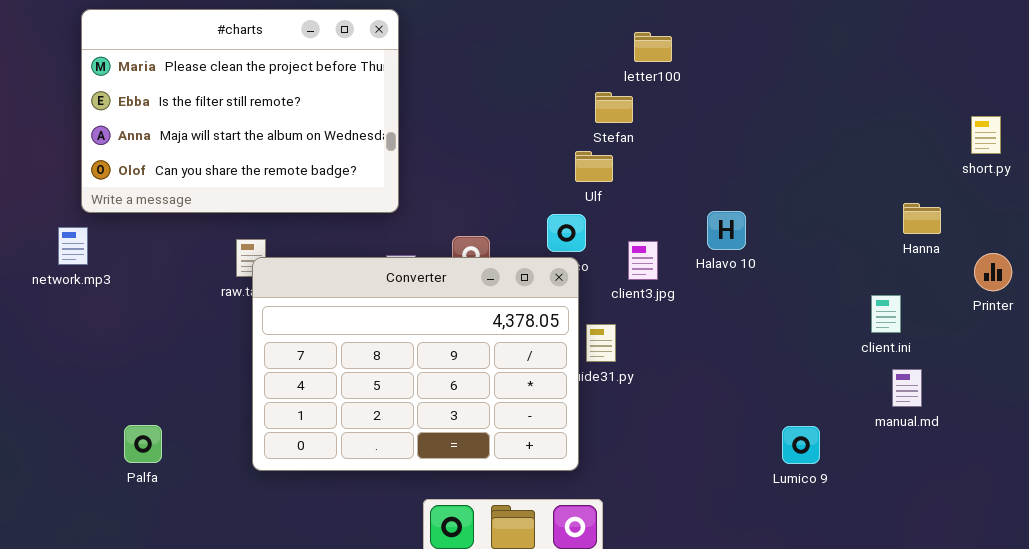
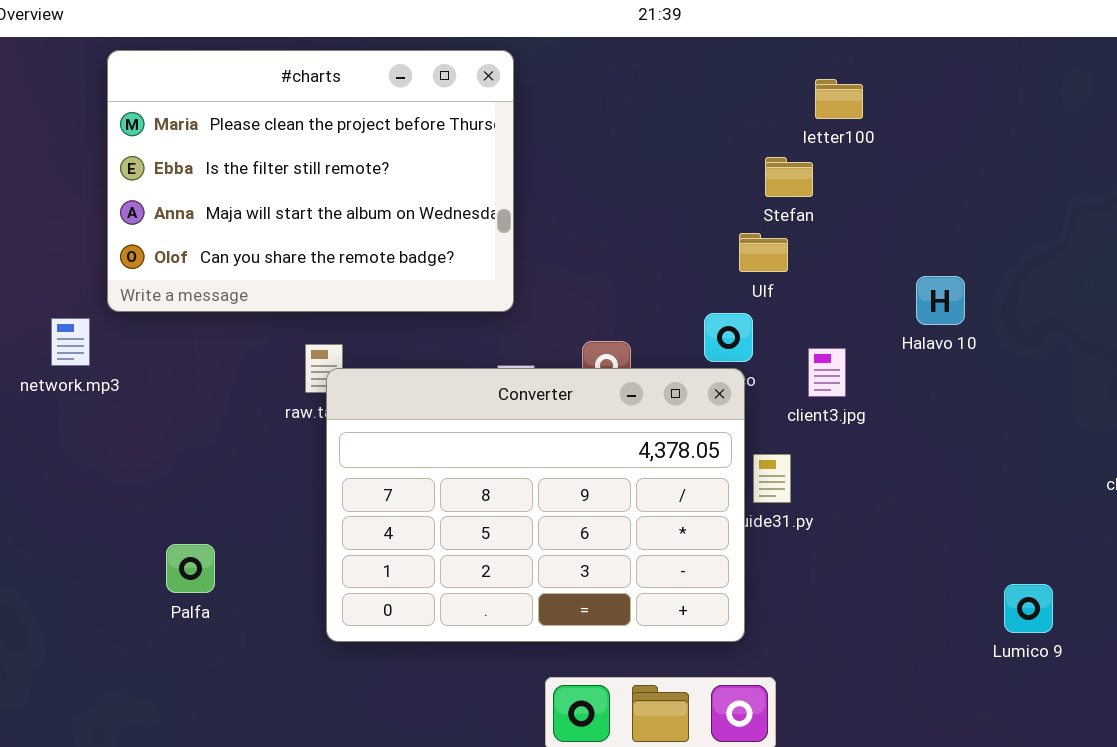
Halavo 10: [707,211,746,250] -> [916,276,965,325], moved
network.mp3: [58,227,88,265] -> [51,318,90,366], moved
Palfa: [124,425,162,463] -> [166,544,215,593], moved

